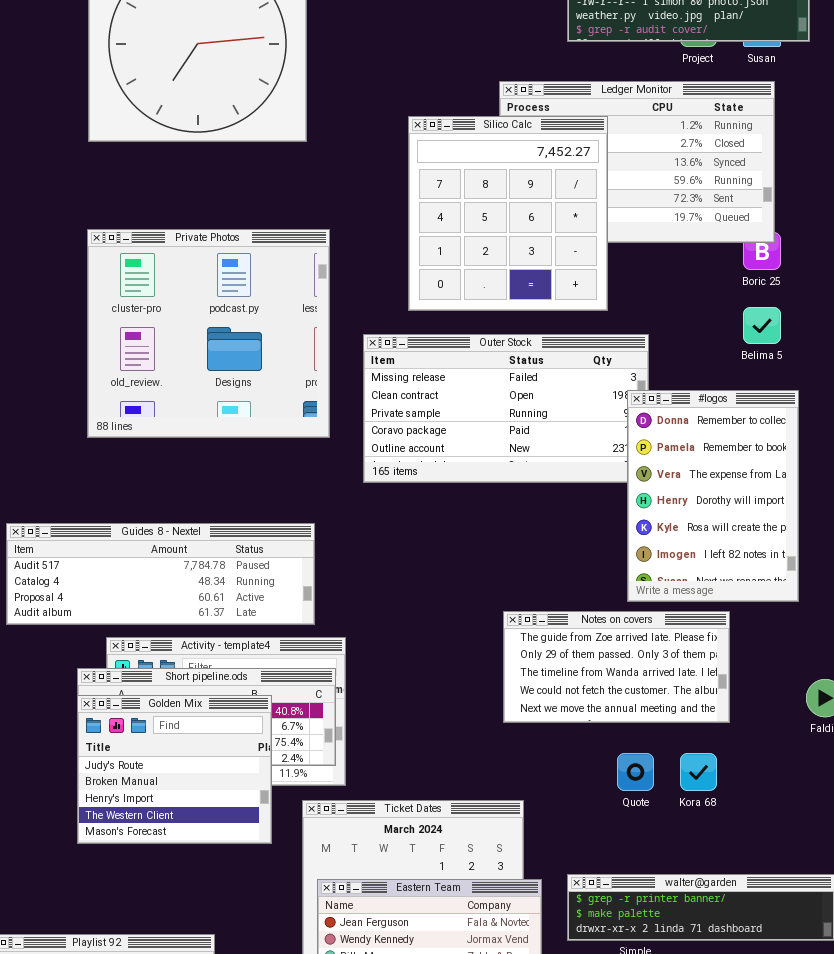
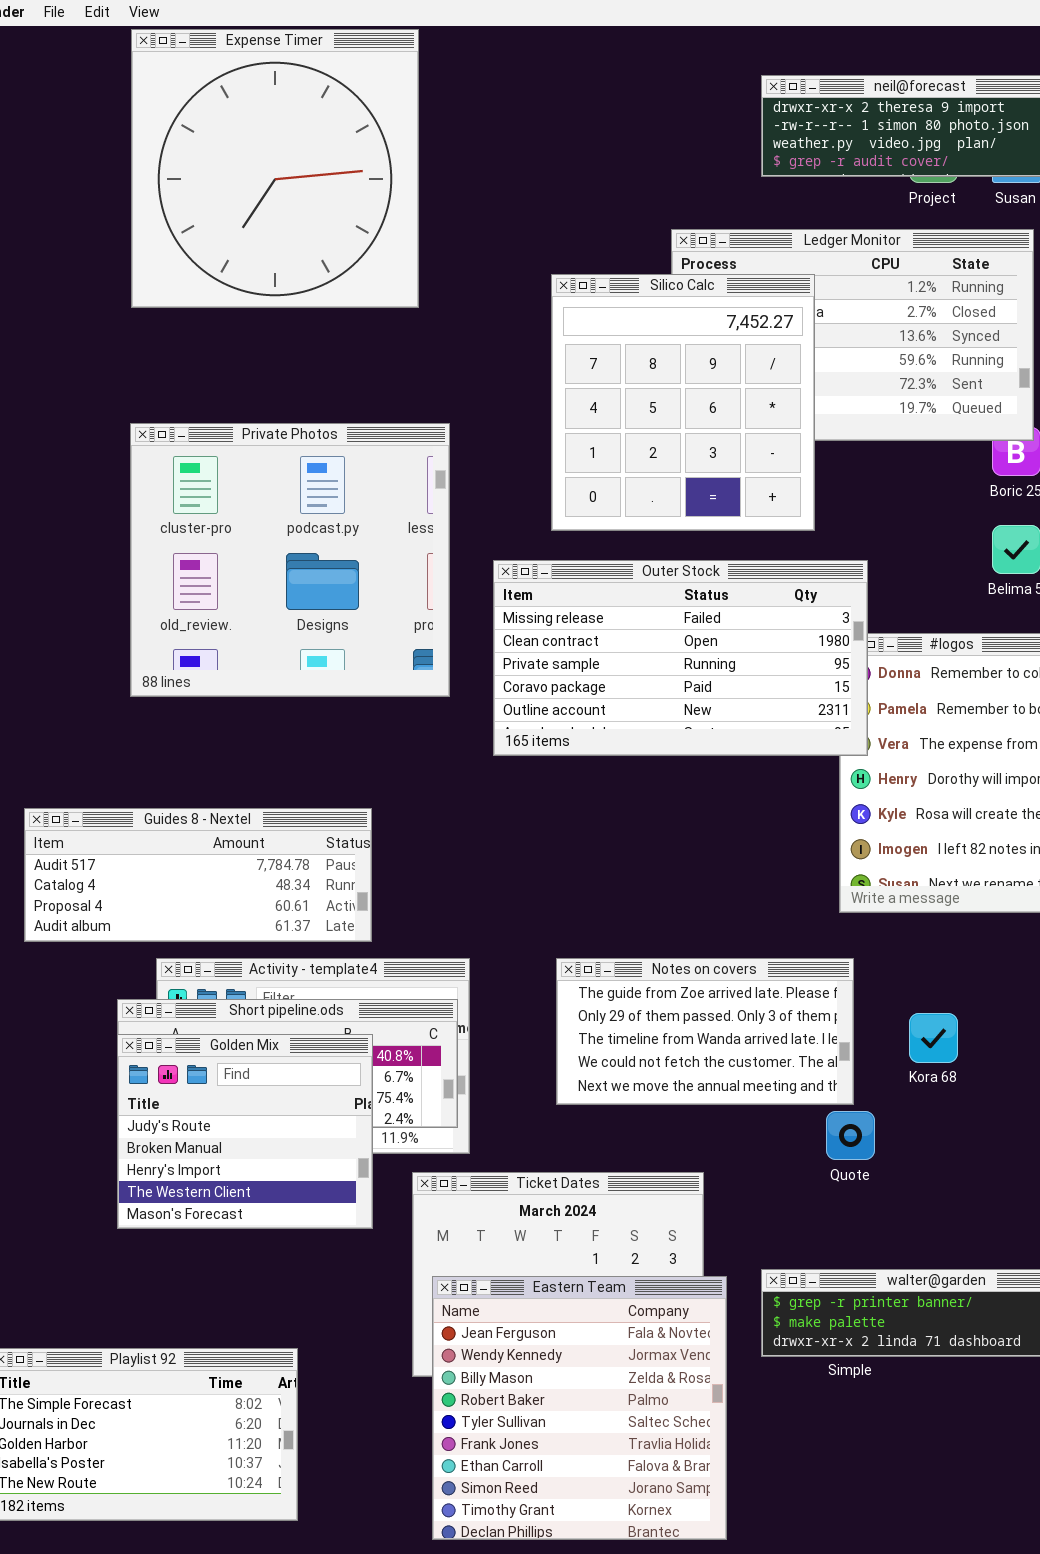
Outer Stock: [363,334,649,483] -> [493,560,868,756], raised
Guides 8 - Nextel: [6,523,315,625] -> [24,808,372,942], resized
Notes on covers: [503,611,730,723] -> [556,958,854,1105], moved
Kora 68: [680,753,717,791] -> [909,1013,958,1063], moved

